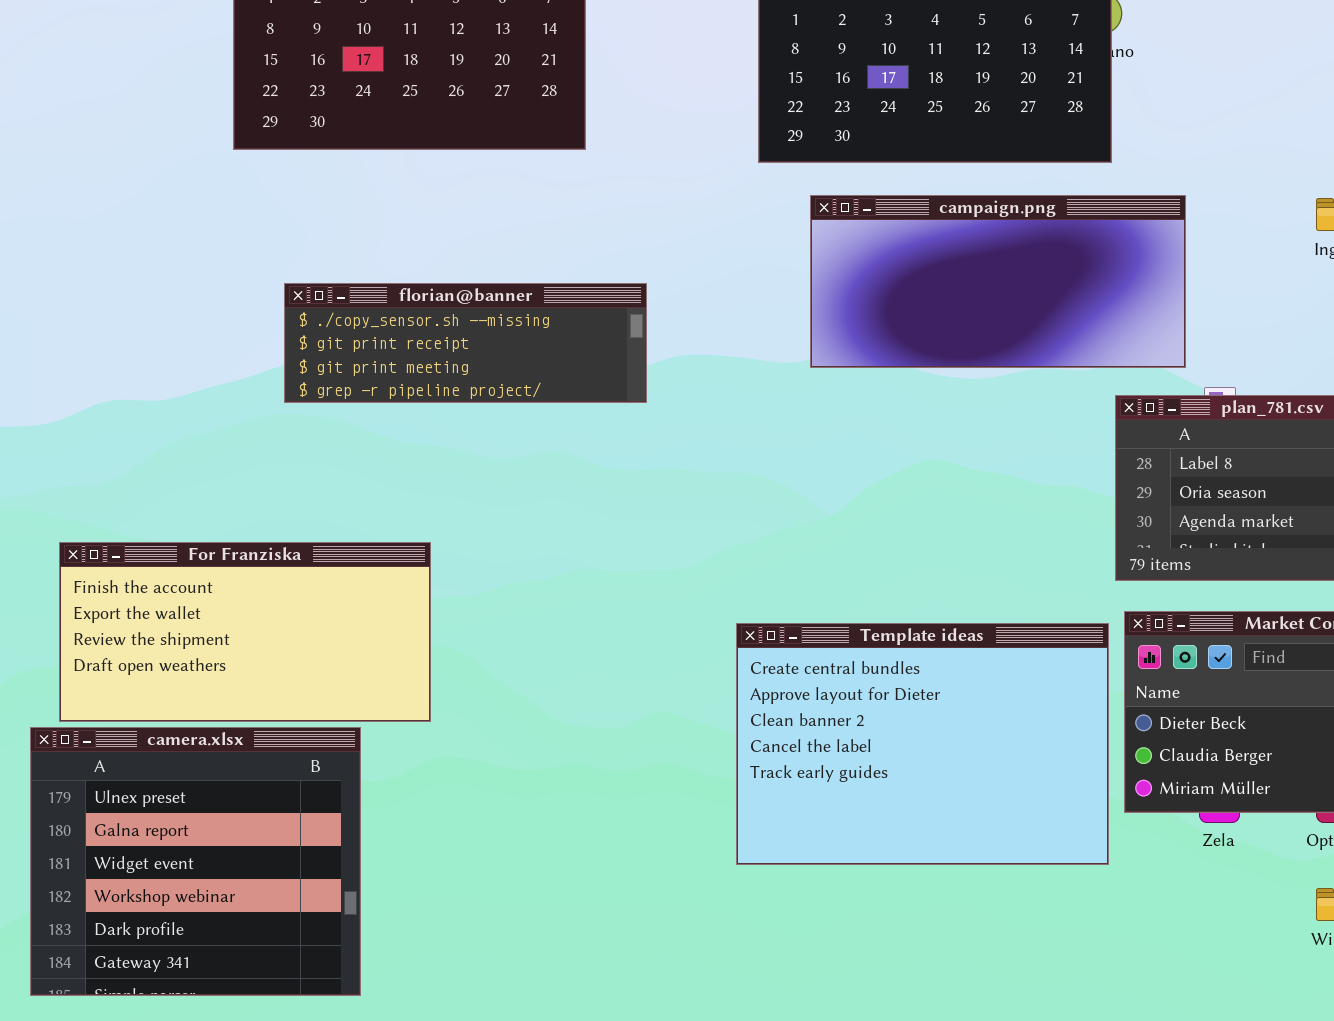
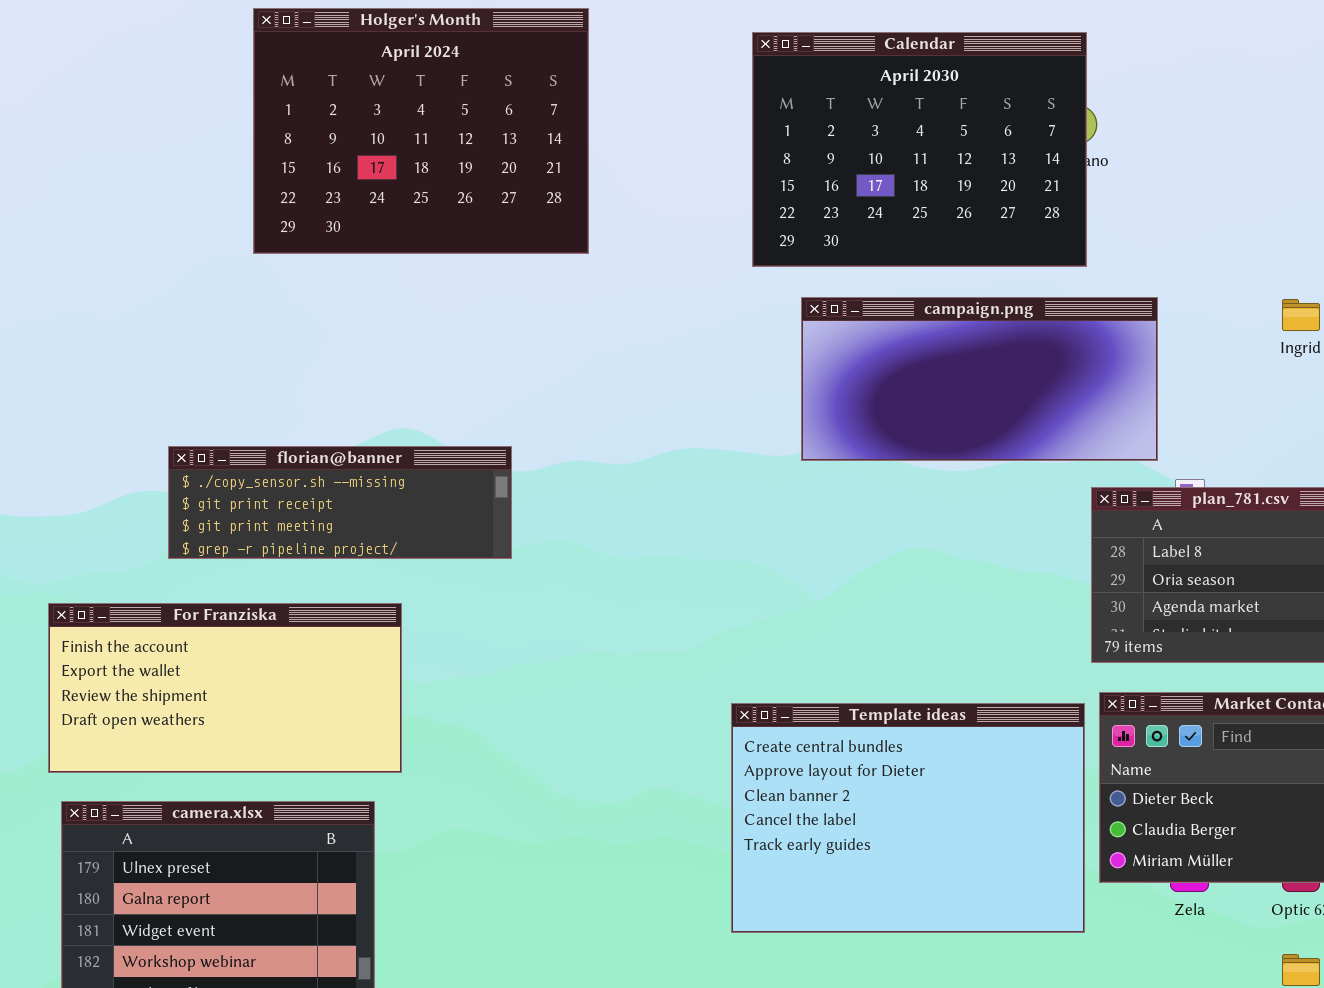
florian@banner: [284,283,647,403] -> [168,446,512,559], moved
For Franziska: [59,542,431,722] -> [48,603,402,773], moved

